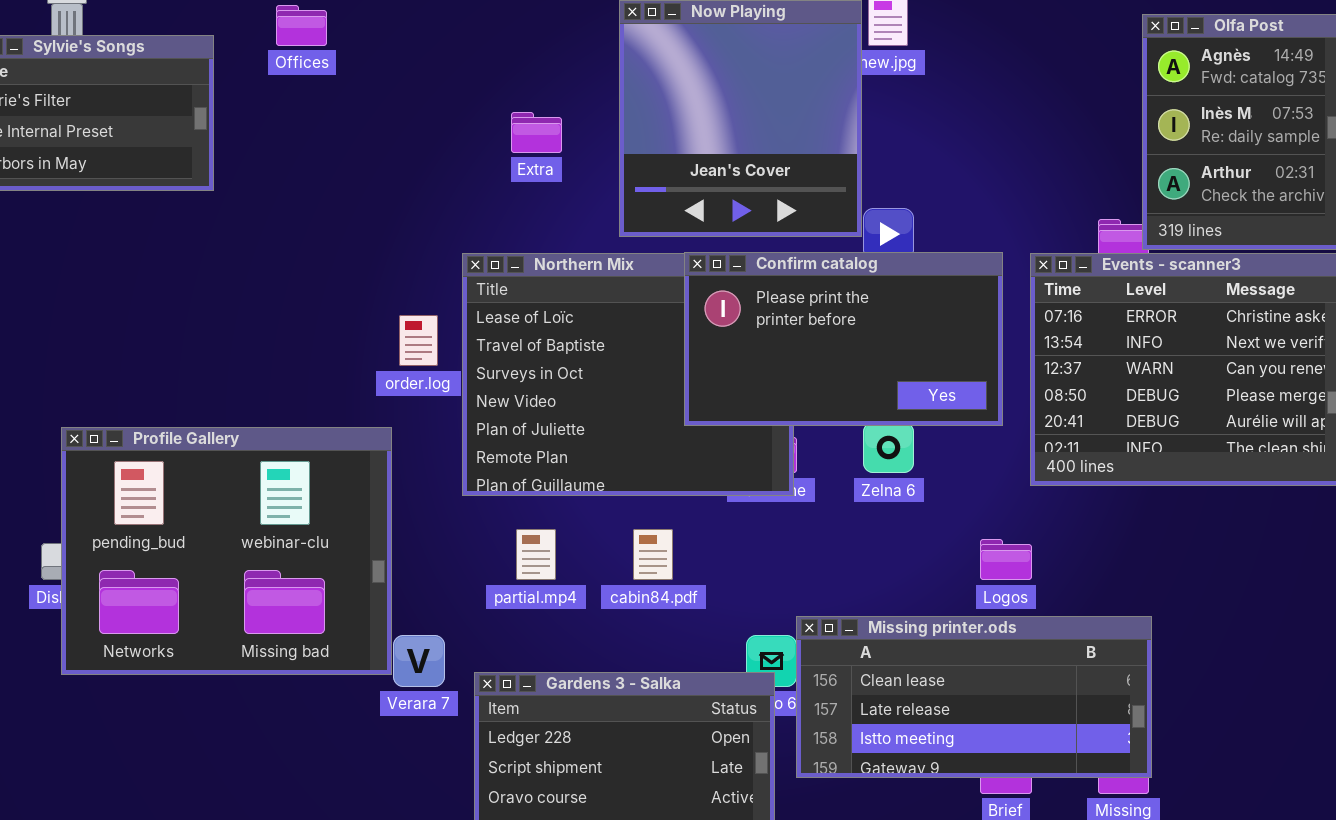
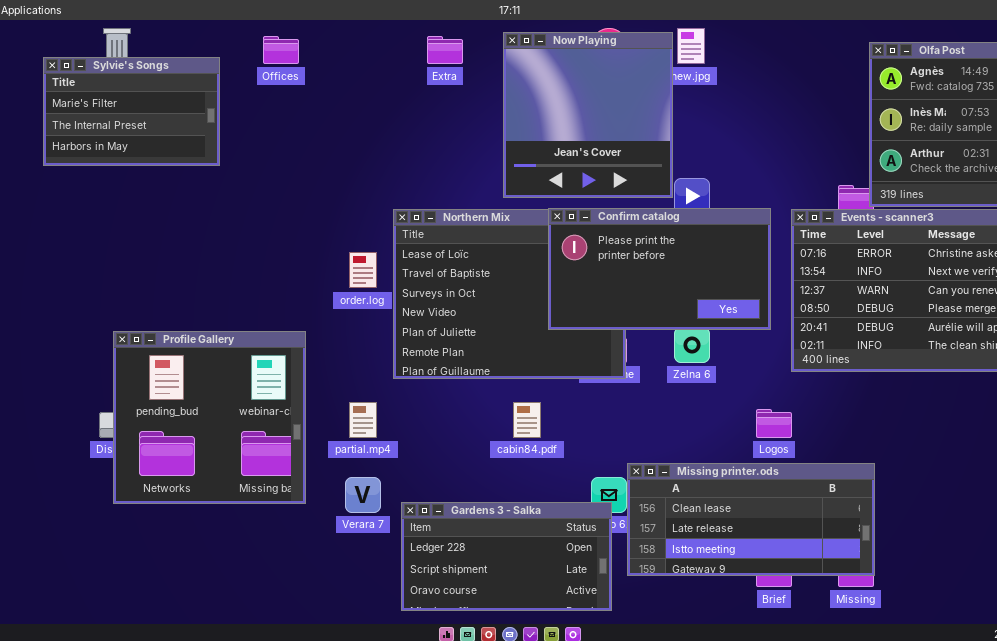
Extra: [511,112,562,153] -> [427,36,463,64], moved
Profile Gallery: [61,427,392,675] -> [113,331,306,504], resized
partial.mp4: [516,529,556,580] -> [349,402,377,438], moved

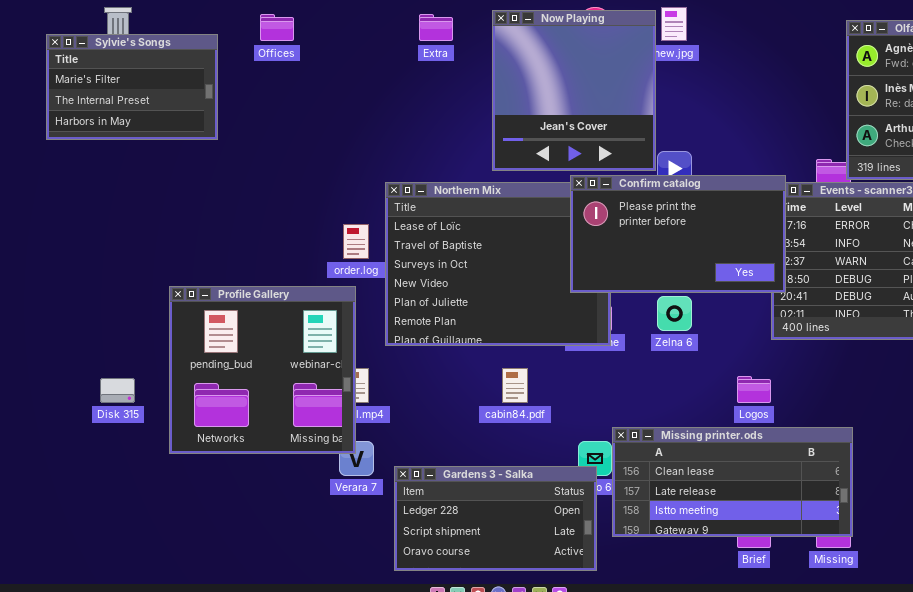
Confirm catalog: [548,208,771,330] -> [570,175,786,293], moved
Profile Gallery: [113,331,306,504] -> [169,286,356,454], moved

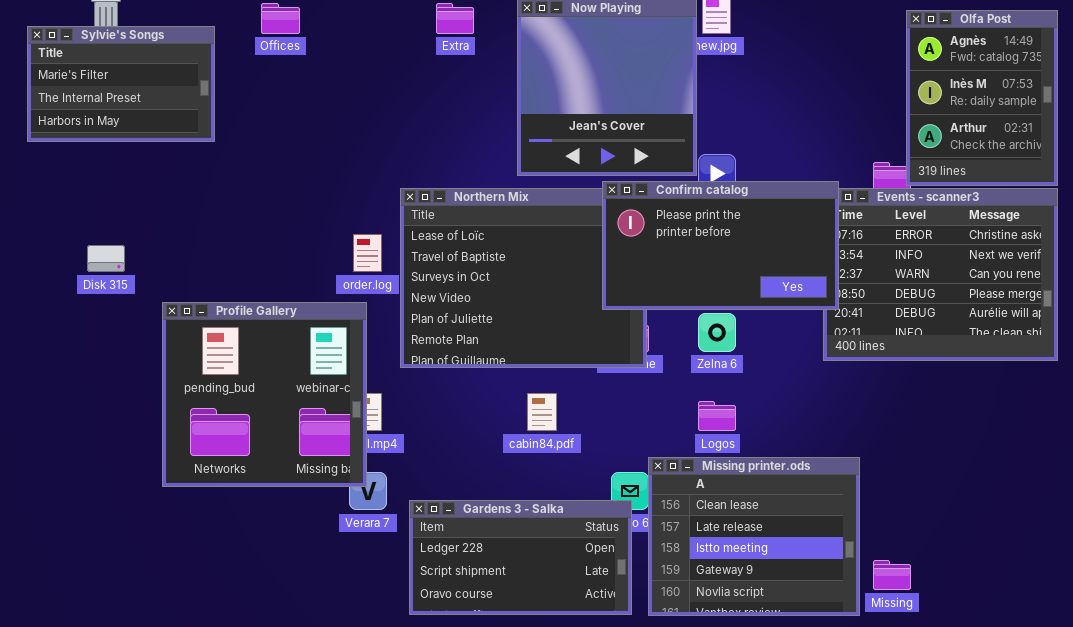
Logos: [737,376,771,403] -> [698,401,736,431], moved
Disk 315: [100,378,135,403] -> [87,245,125,272], moved
Missing printer.ods: [612,427,853,537] -> [648,457,860,616], resized

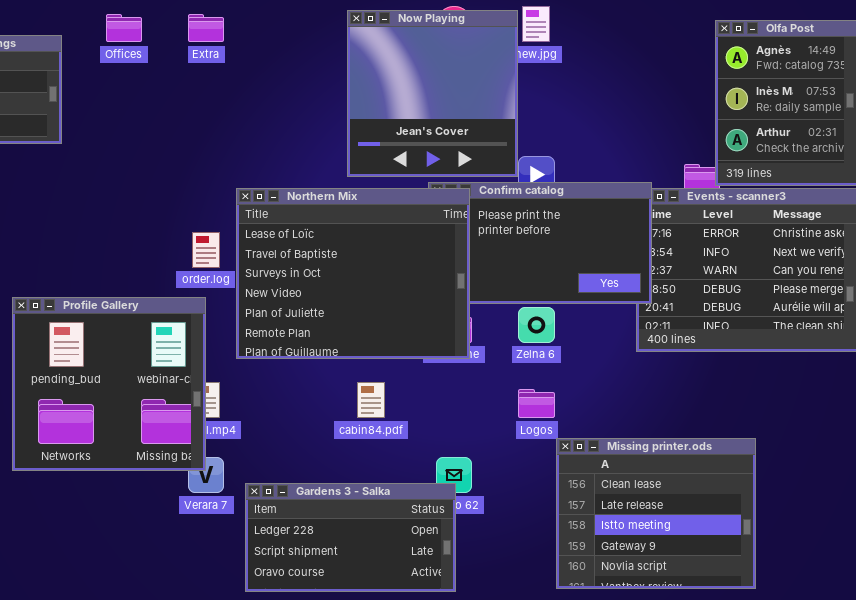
Extra: [436,3,474,34] -> [188,14,224,42], moved
Northern Mix: [400,188,647,368] -> [236,188,470,359], raised
Missing printer.ods: [648,457,860,616] -> [556,438,756,589], moved

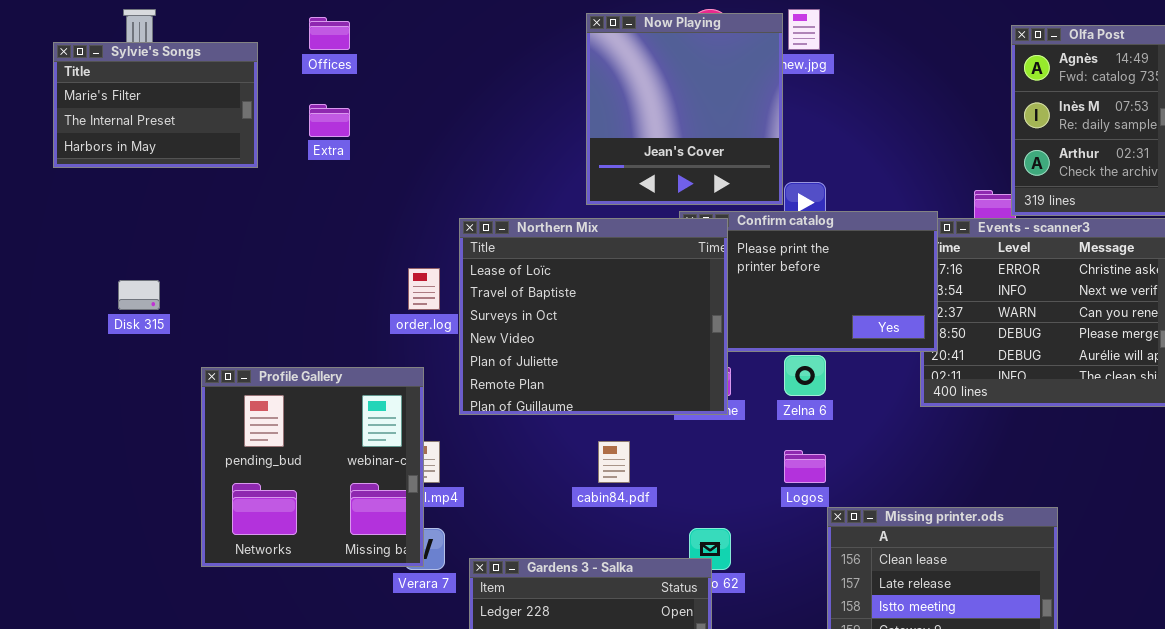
Extra: [188,14,224,42] -> [309,104,350,137], moved
Profile Gallery: [12,297,206,471] -> [201,367,424,567], moved

